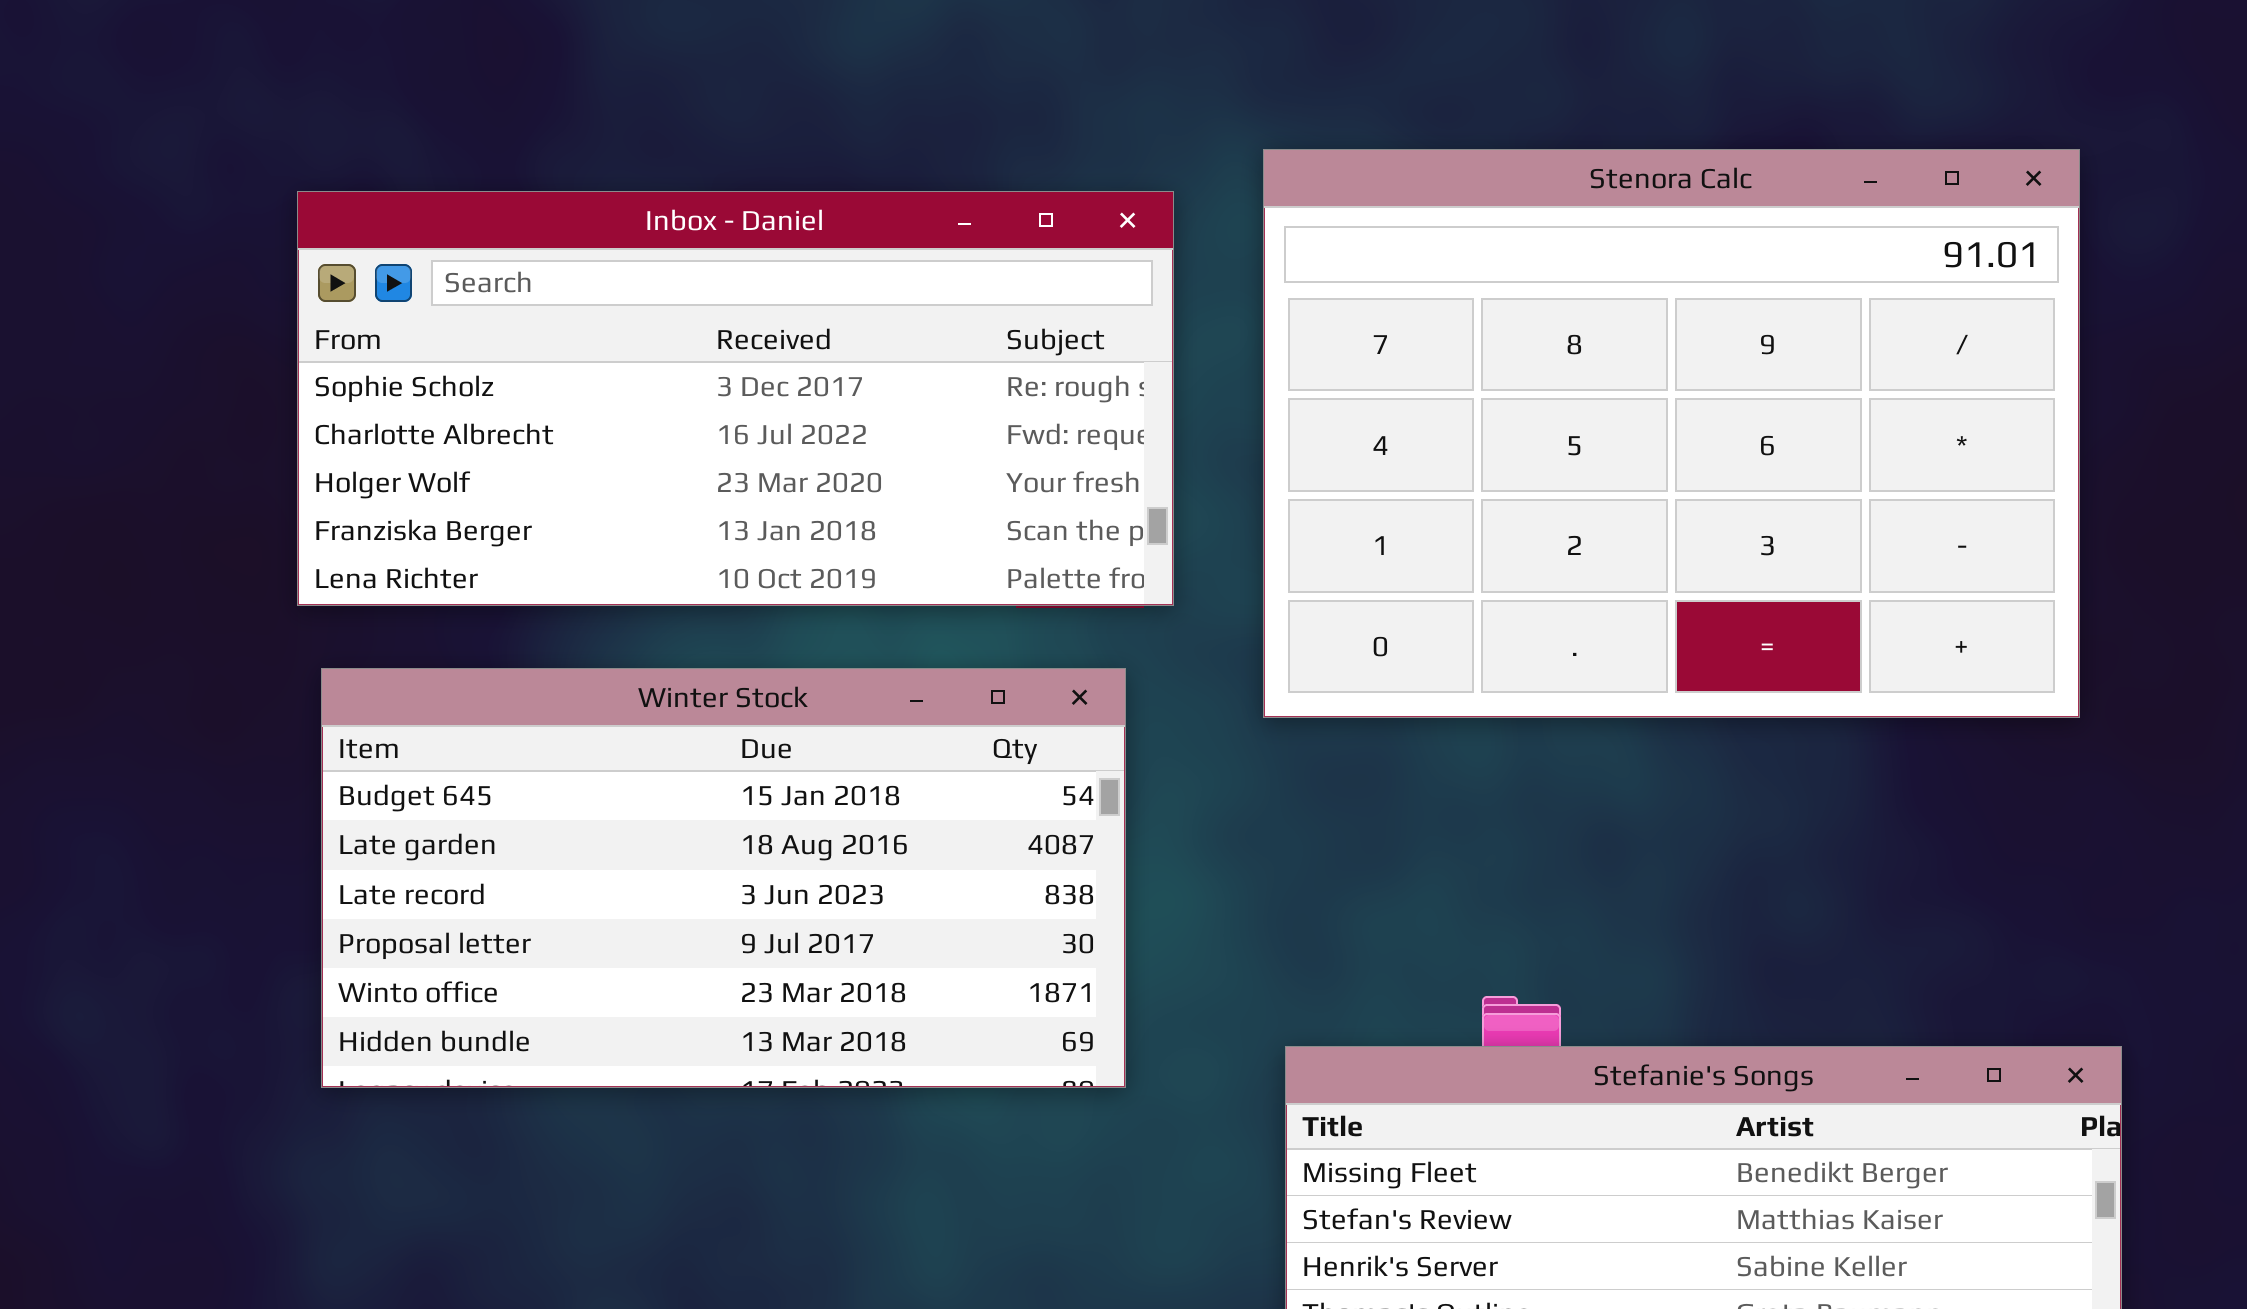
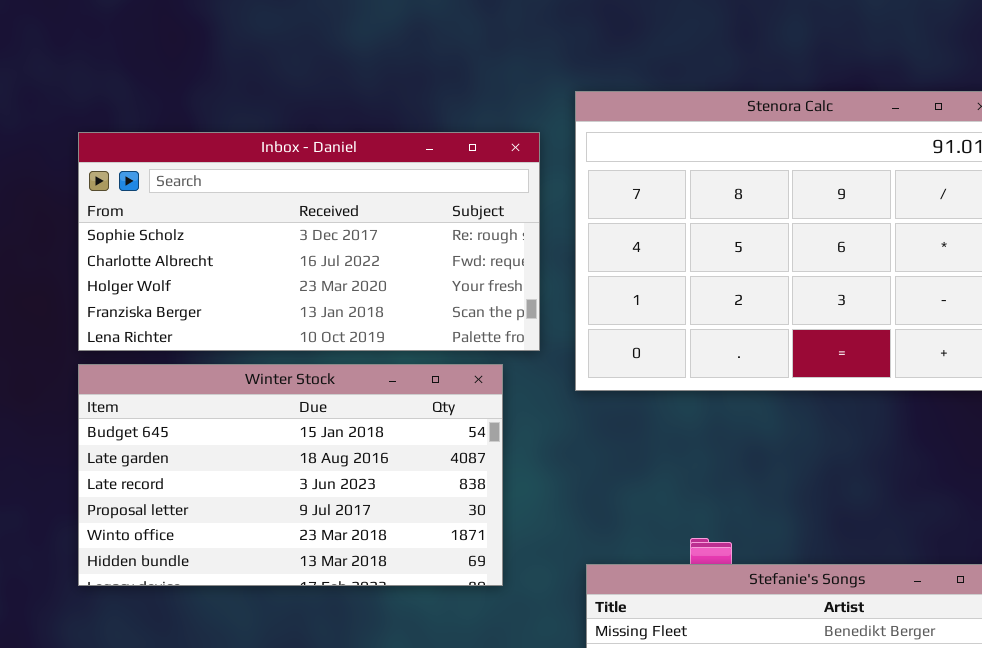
Inbox - Daniel: [297,191,1174,606] -> [78,132,540,351], moved

